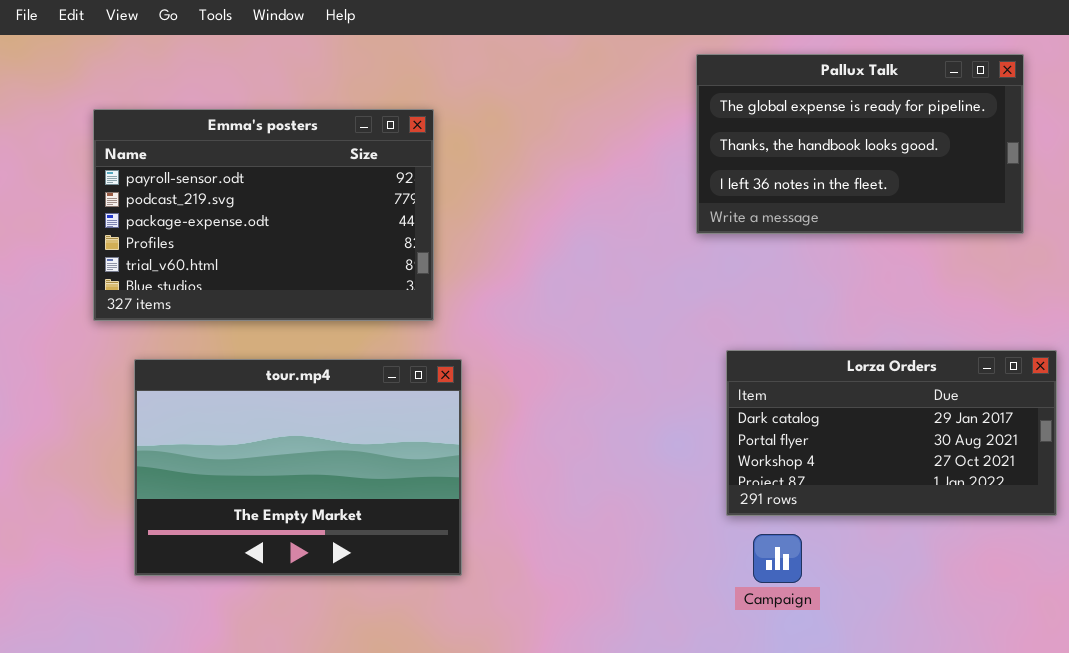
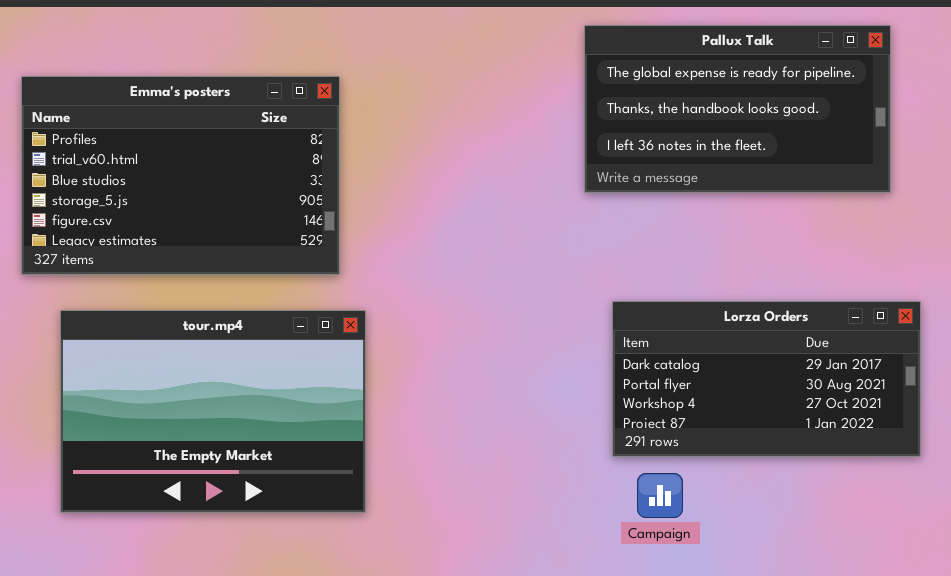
Emma's posters: [93,109,434,321] -> [21,76,340,275], scrolled down 3 rows

